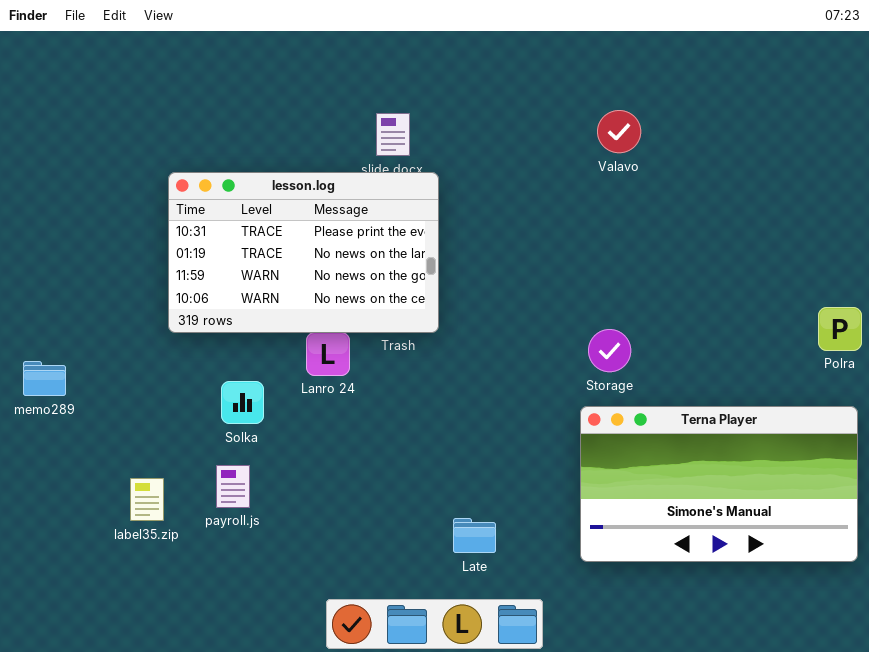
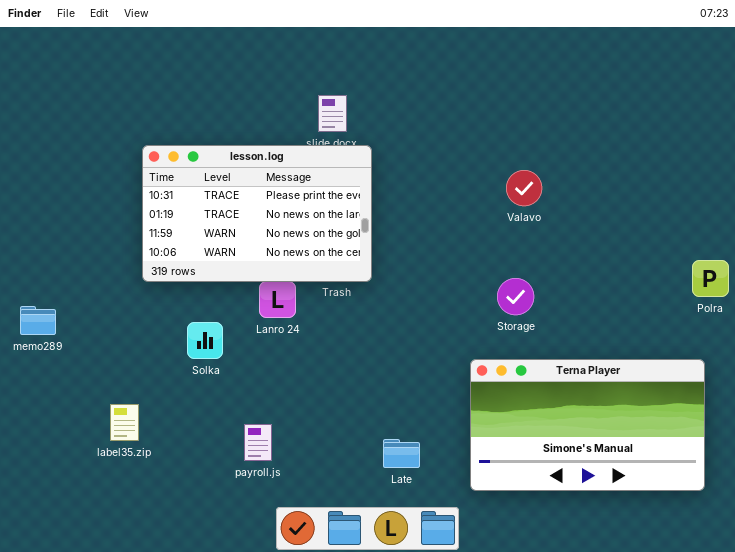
Valavo: [597,110,641,153] -> [506,170,542,206], moved
Terna Player: [580,406,858,562] -> [470,359,705,491], moved
payroll.js: [216,465,250,508] -> [244,424,272,461], moved

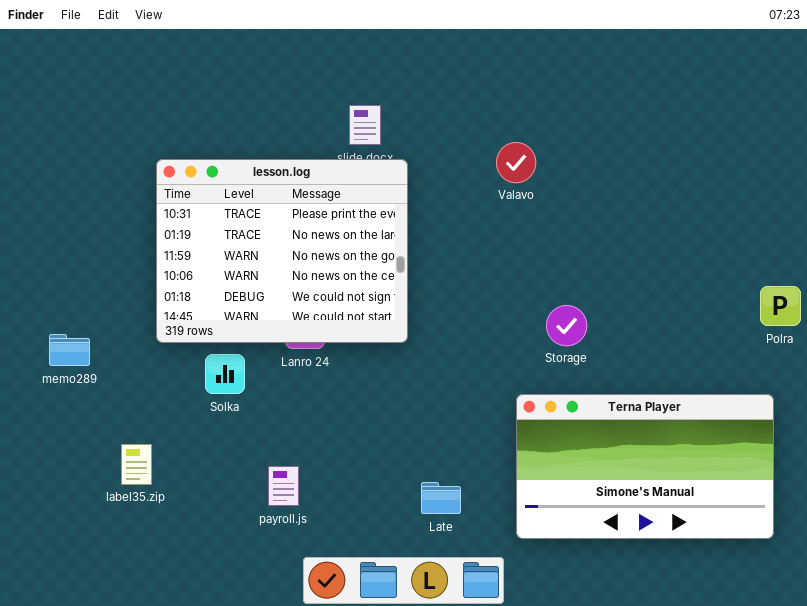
lesson.log: [142,145,372,282] -> [156,159,408,343], resized
Valavo: [506,170,542,206] -> [496,142,536,183], moved
memo289: [20,306,56,335] -> [49,334,90,366], moved

